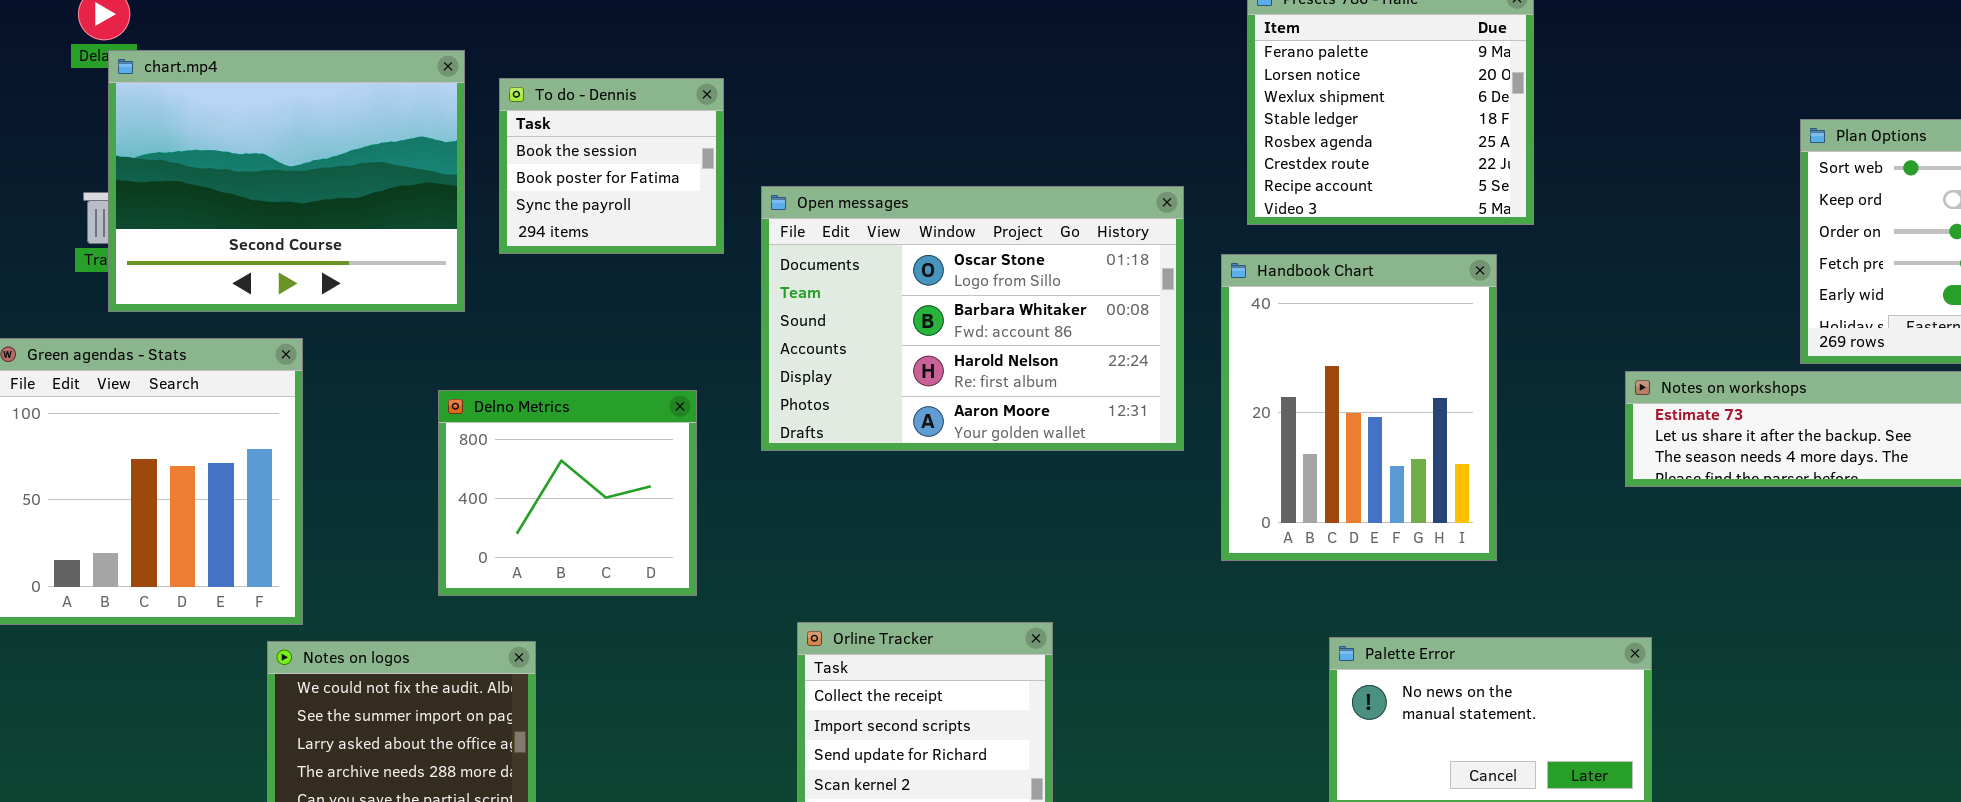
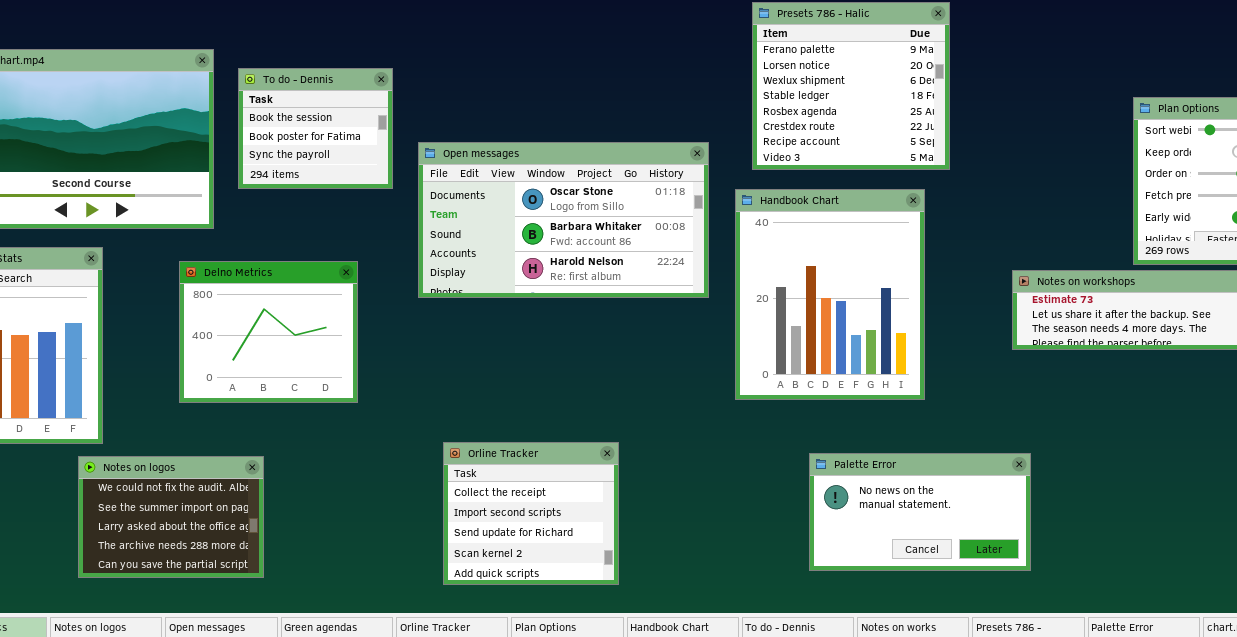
Open messages: [761,186,1184,451] -> [418,142,709,298], resized
Delno Metrics: [438,390,697,596] -> [179,261,358,403], moved

